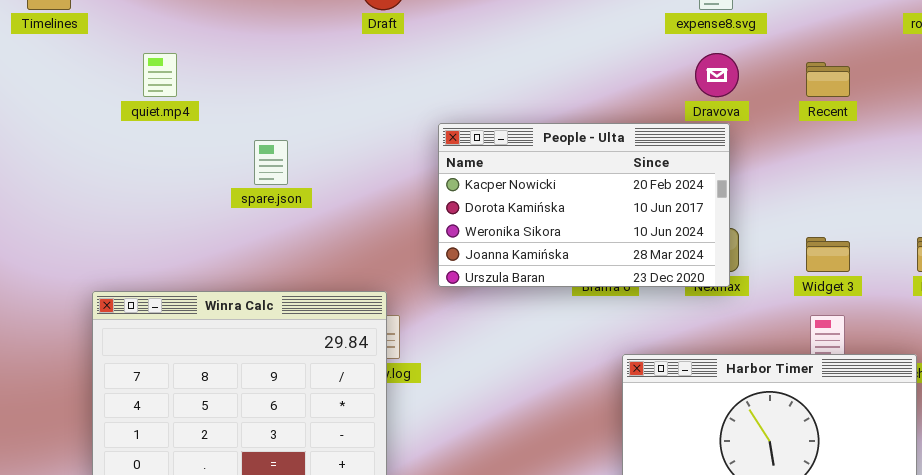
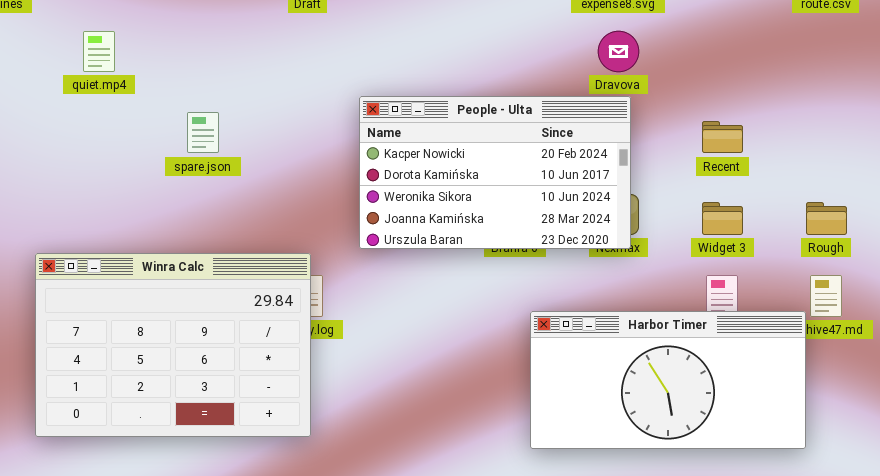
Recent: [806,62,850,97] -> [702,121,743,153], moved

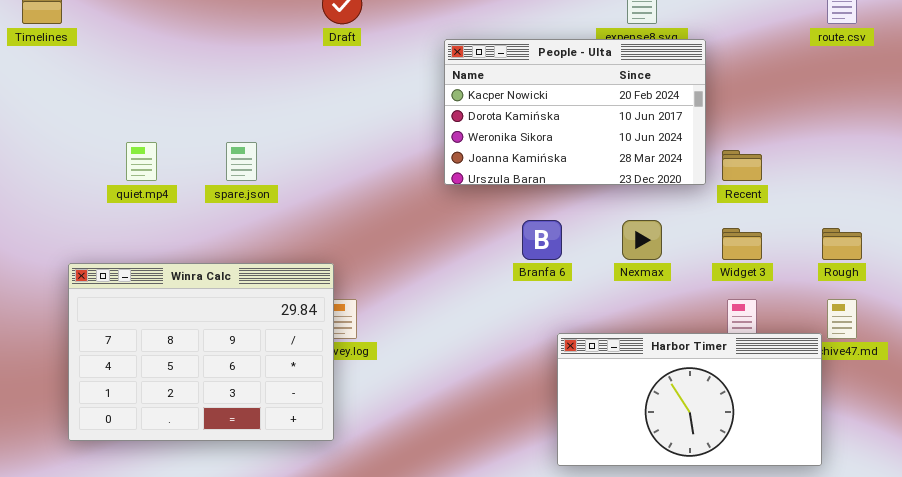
quiet.mp4: [83,31,115,72] -> [126,142,157,181], moved
People - Ulta: [359,96,631,249] -> [444,39,706,185], moved
Winra Calc: [35,253,311,437] -> [68,263,334,441], moved

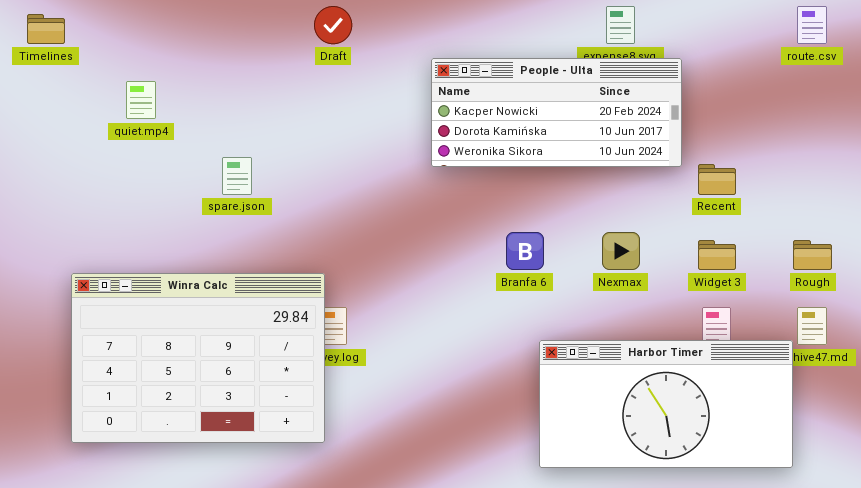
People - Ulta: [444,39,706,185] -> [431,58,682,167], resized
quiet.mp4: [126,142,157,181] -> [126,81,156,119], moved

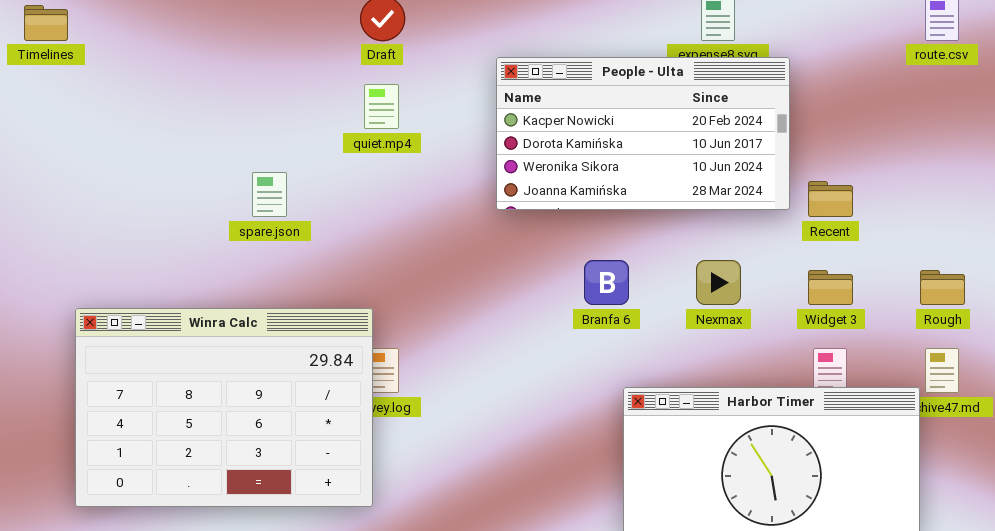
People - Ulta: [431,58,682,167] -> [496,57,790,210], resized
quiet.mp4: [126,81,156,119] -> [364,84,399,129], moved

